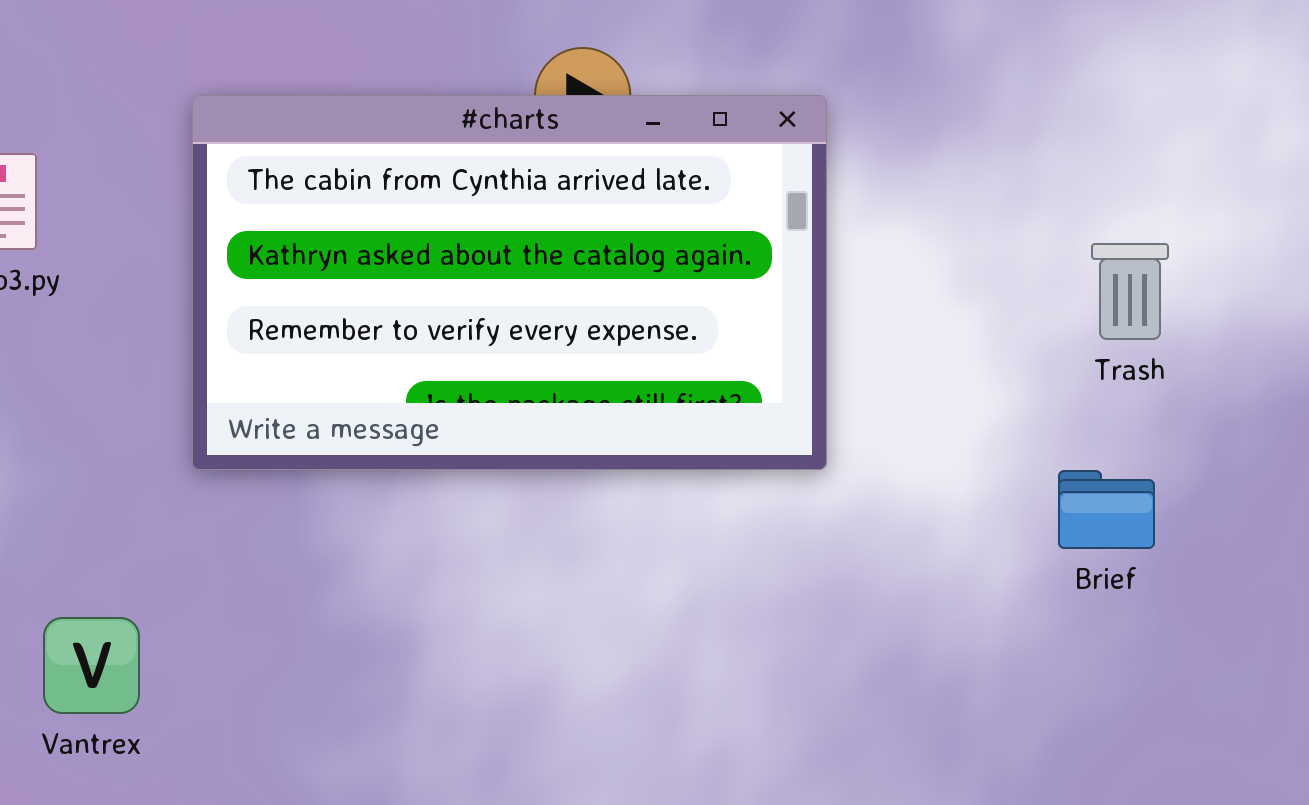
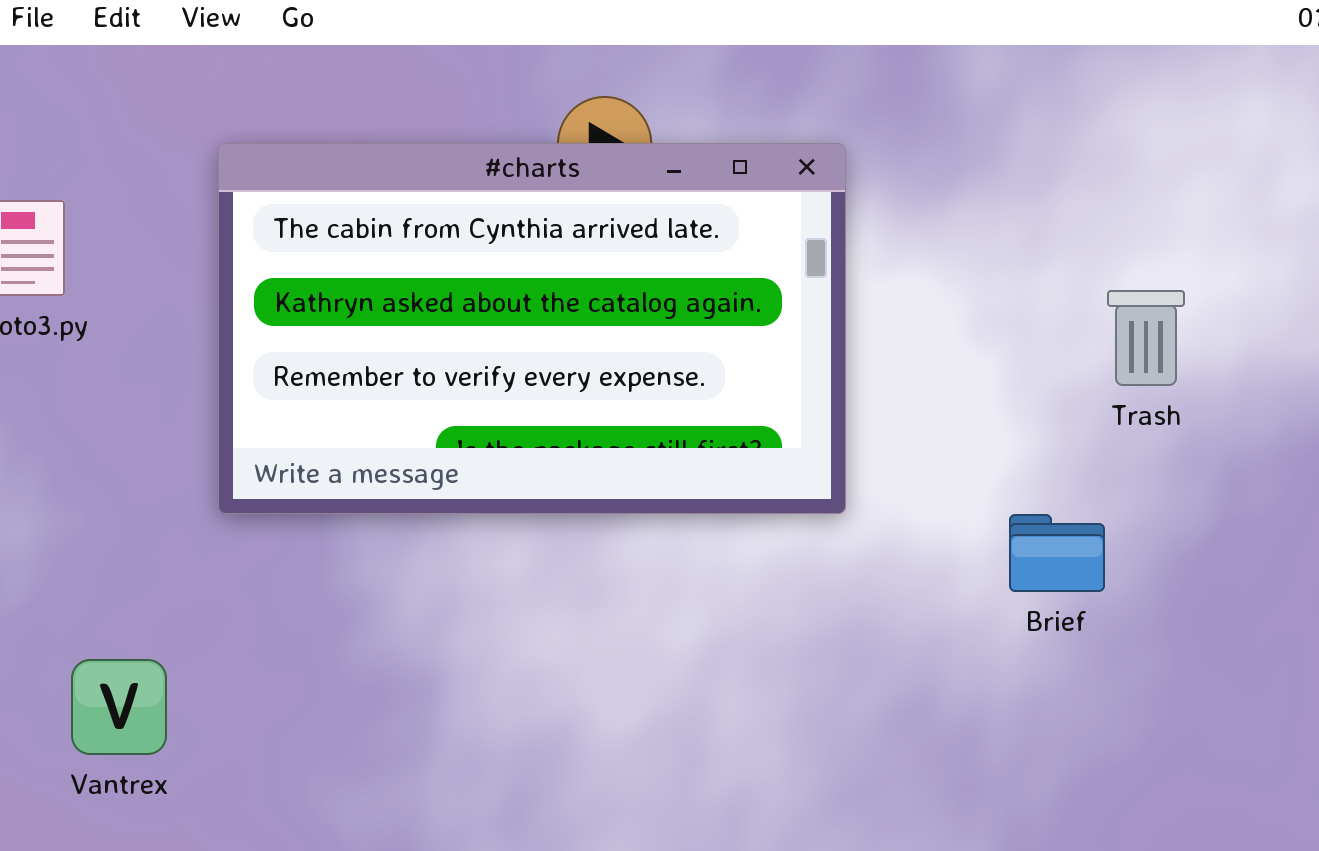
Brief: [1058,470,1155,549] -> [1009,514,1105,592], moved

